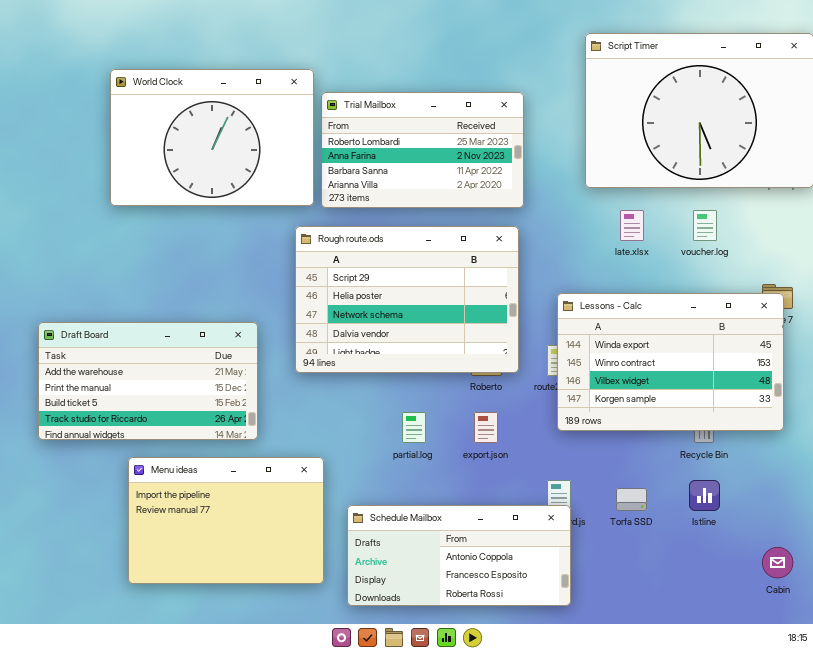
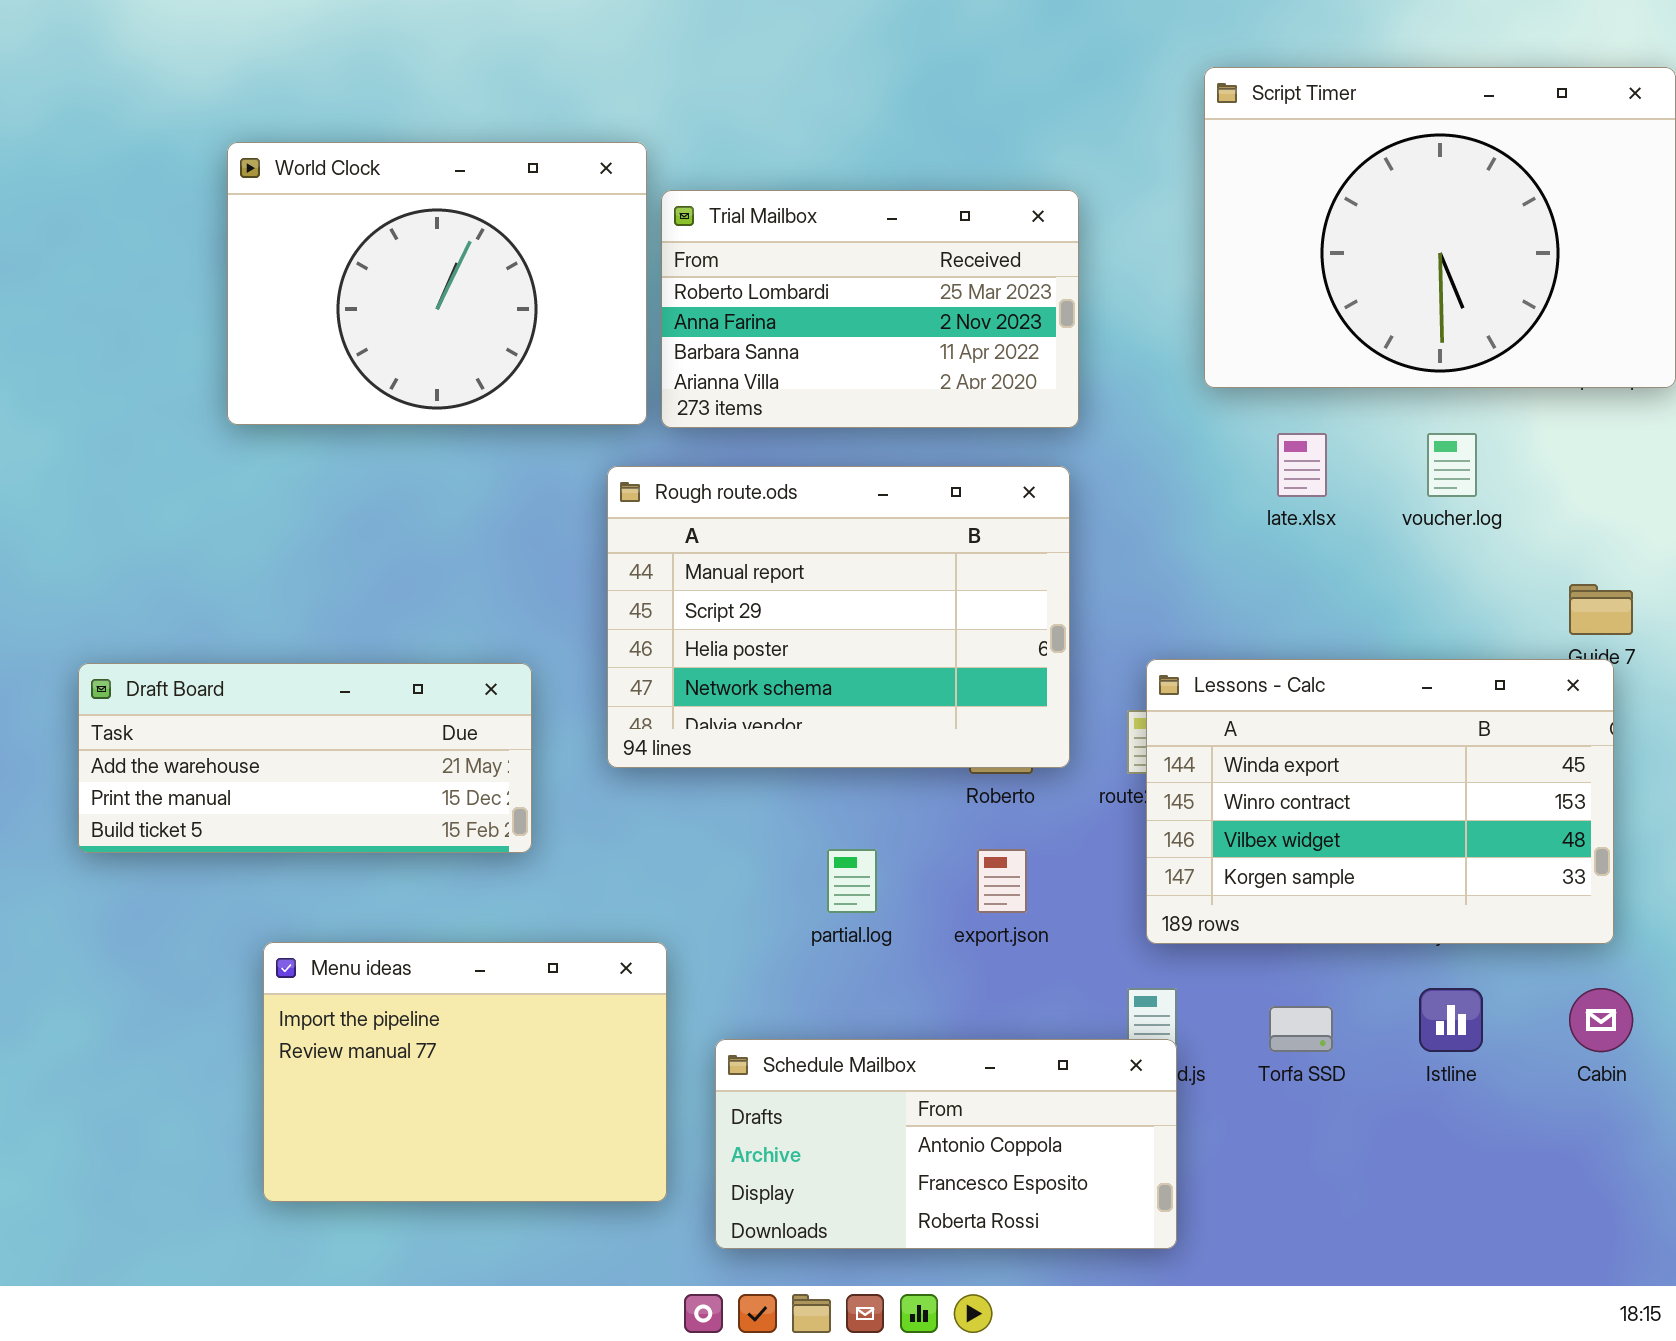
Rough route.ods: [295,226,519,373] -> [607,466,1070,768], scrolled up 1 row
Lessons - Calc: [557,293,784,431] -> [1146,659,1614,944], moved
Draft Board: [38,322,258,440] -> [78,663,532,853], resized
Cabin: [762,547,793,578] -> [1569,988,1633,1052], moved

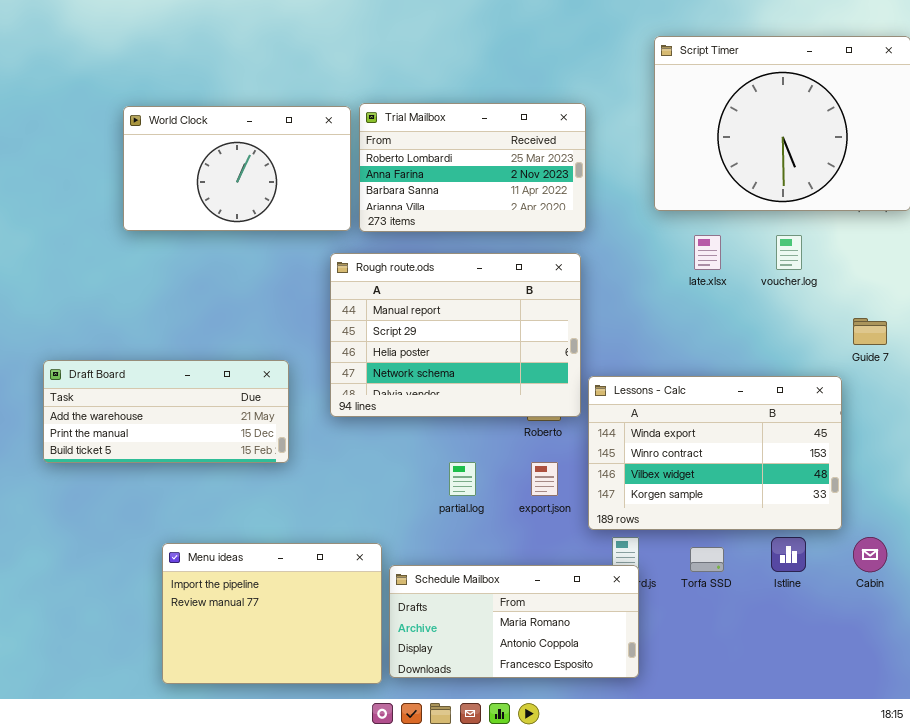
World Clock: [227,142,647,425] -> [123,106,351,231], resized
Lessons - Calc: [1146,659,1614,944] -> [588,376,842,530], moved
Menu ideas: [263,942,667,1202] -> [162,543,382,684], moved
Schedule Mailbox: [715,1039,1177,1249] -> [389,565,639,678], scrolled up 1 row

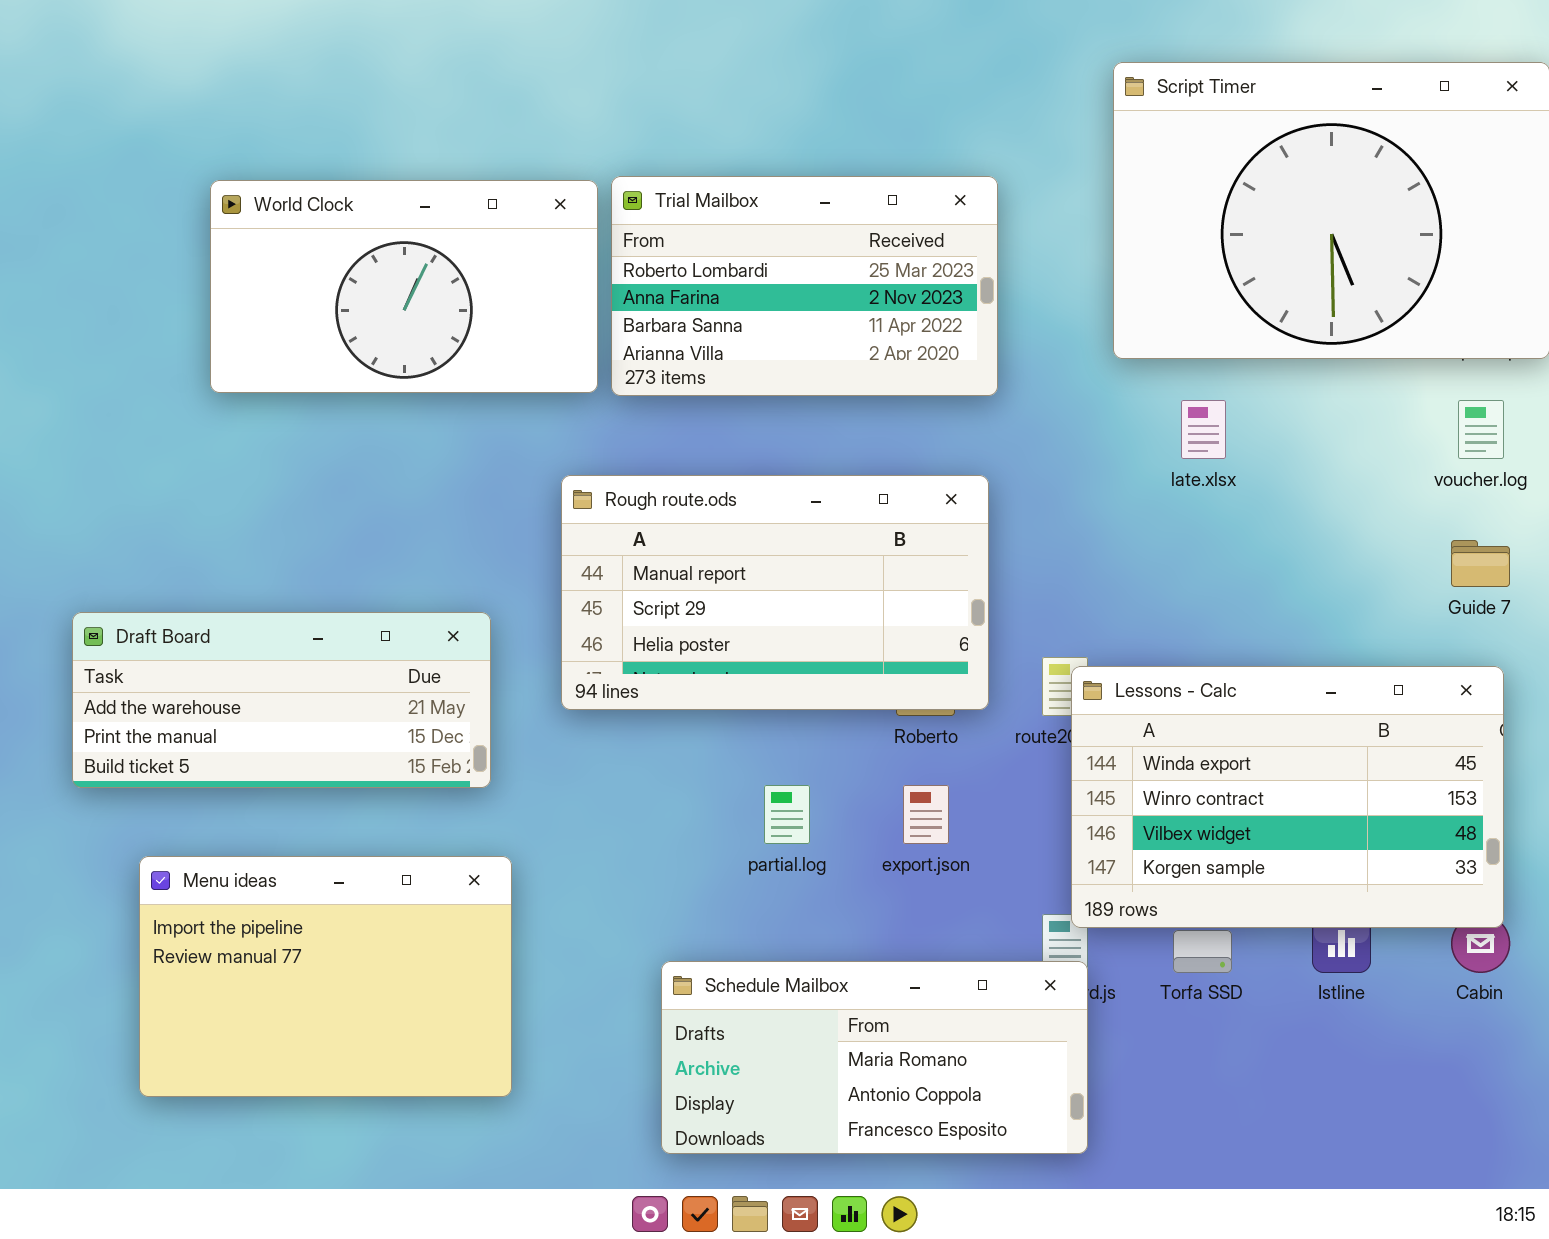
voucher.log: [776,235,802,270] -> [1458,400,1504,459], moved
Rough route.ods: [330,253,581,417] -> [561,475,989,710], resized
Lessons - Calc: [588,376,842,530] -> [1071,666,1504,928], moved
Menu ideas: [162,543,382,684] -> [139,856,512,1097], moved

